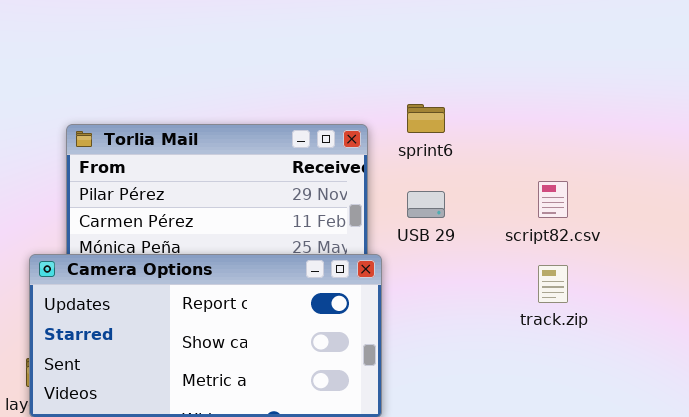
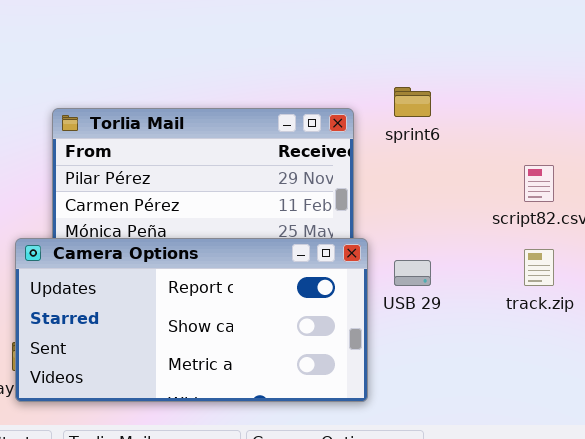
USB 29: [407,191,445,218] -> [394,260,431,286], moved

